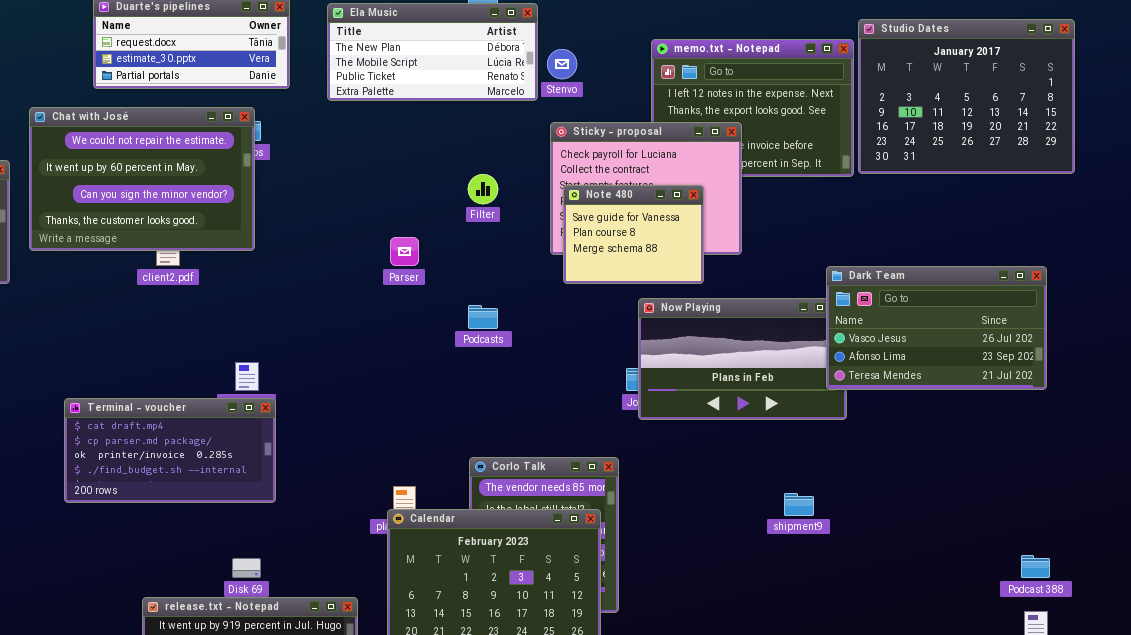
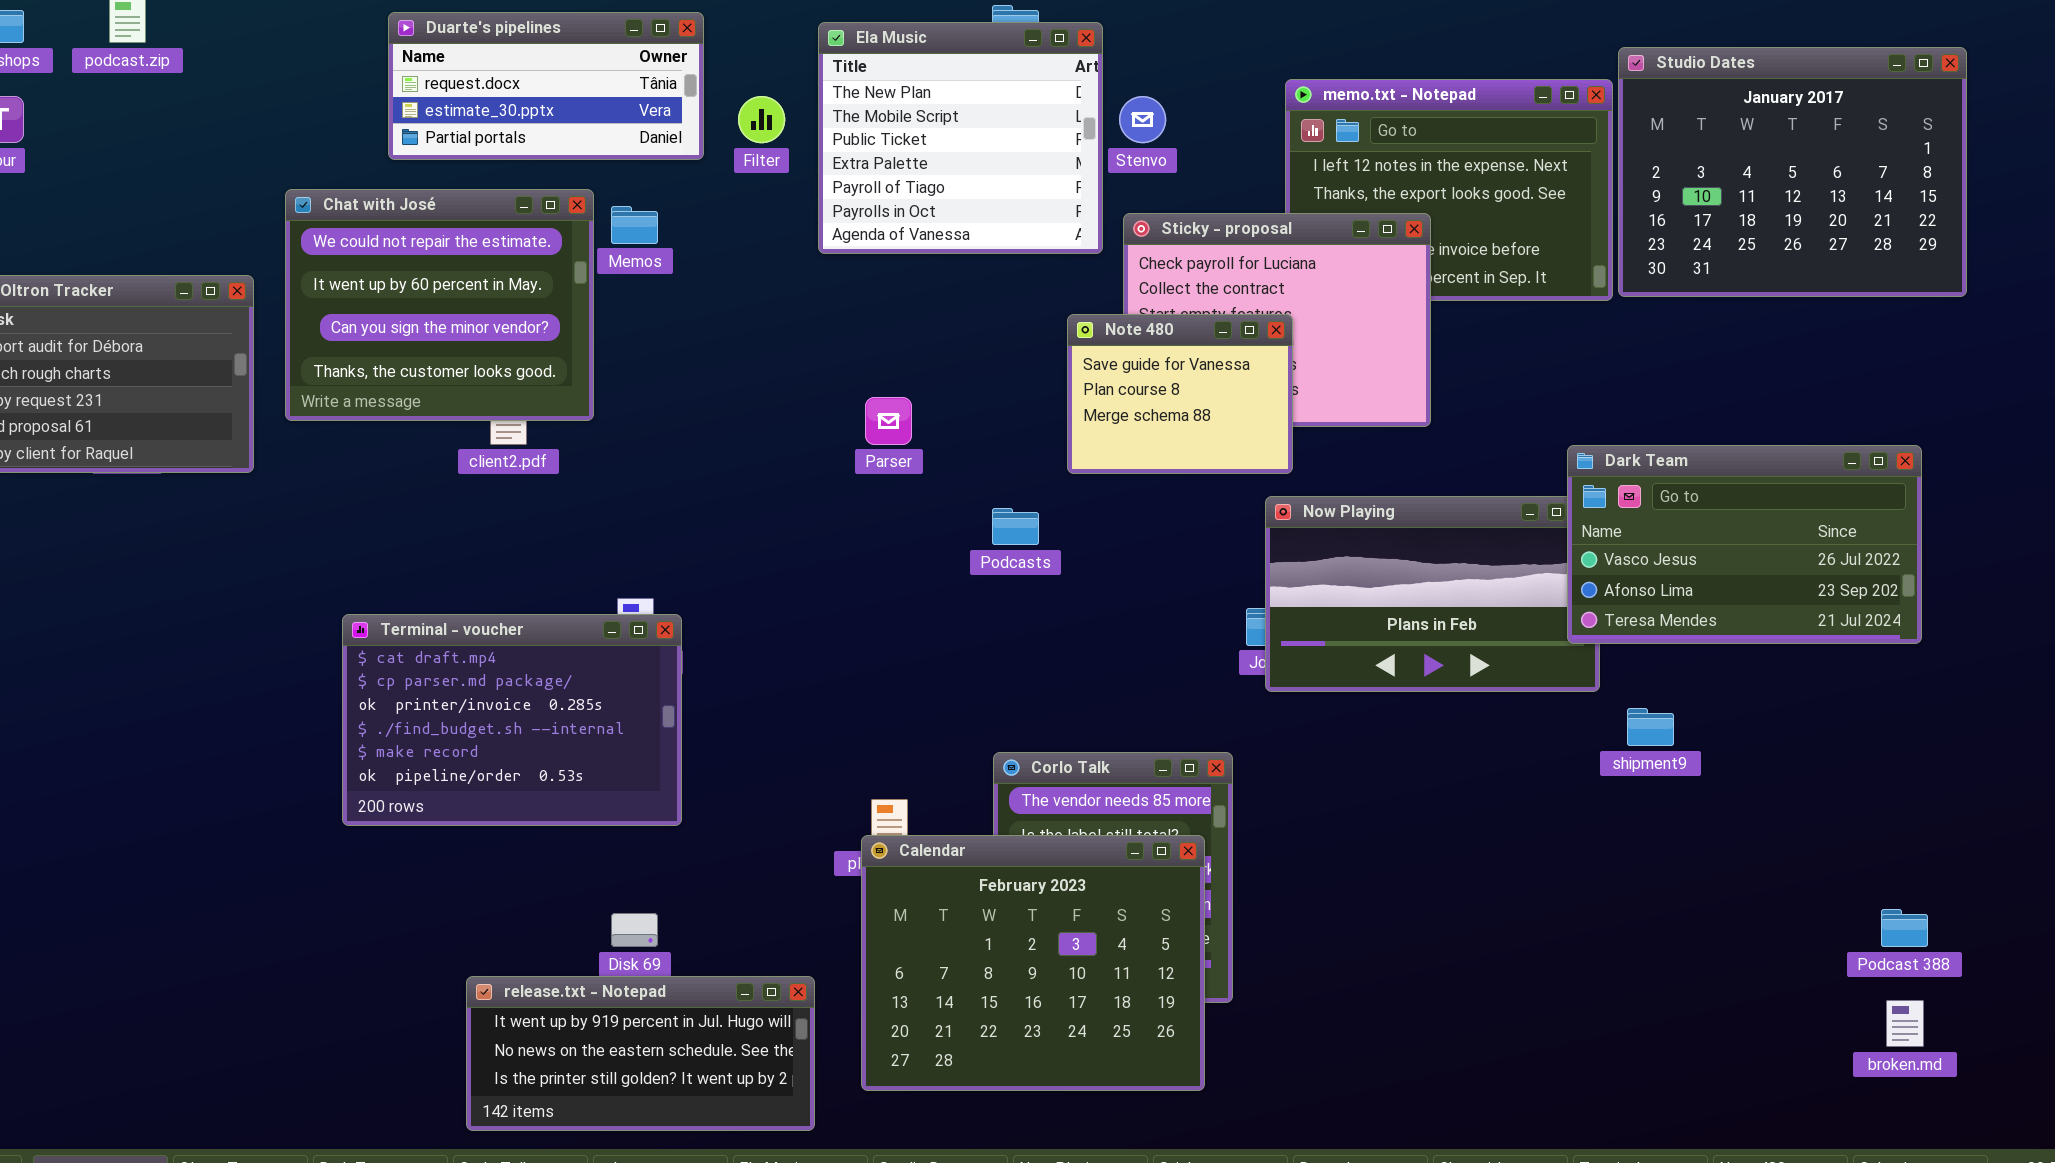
Ela Music: [327,3,538,101] -> [818,22,1103,254], resized
Chat with José: [29,107,255,251] -> [285,189,594,421], resized
Filter: [468,174,498,204] -> [738,96,785,143], moved
Note 480: [563,185,704,284] -> [1067,314,1293,474], moved
Terminal - voucher: [64,398,276,503] -> [342,614,682,826], resized
shipment9: [784,493,814,516] -> [1627,708,1674,746], moved

